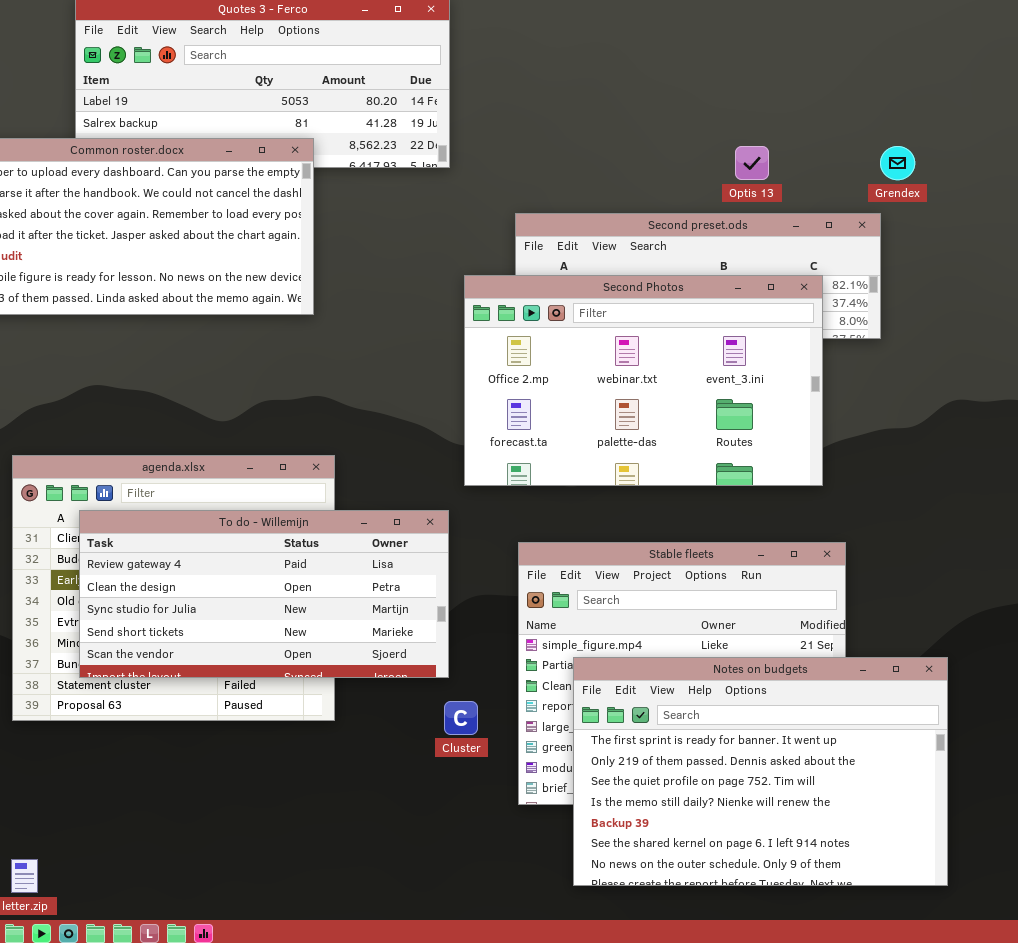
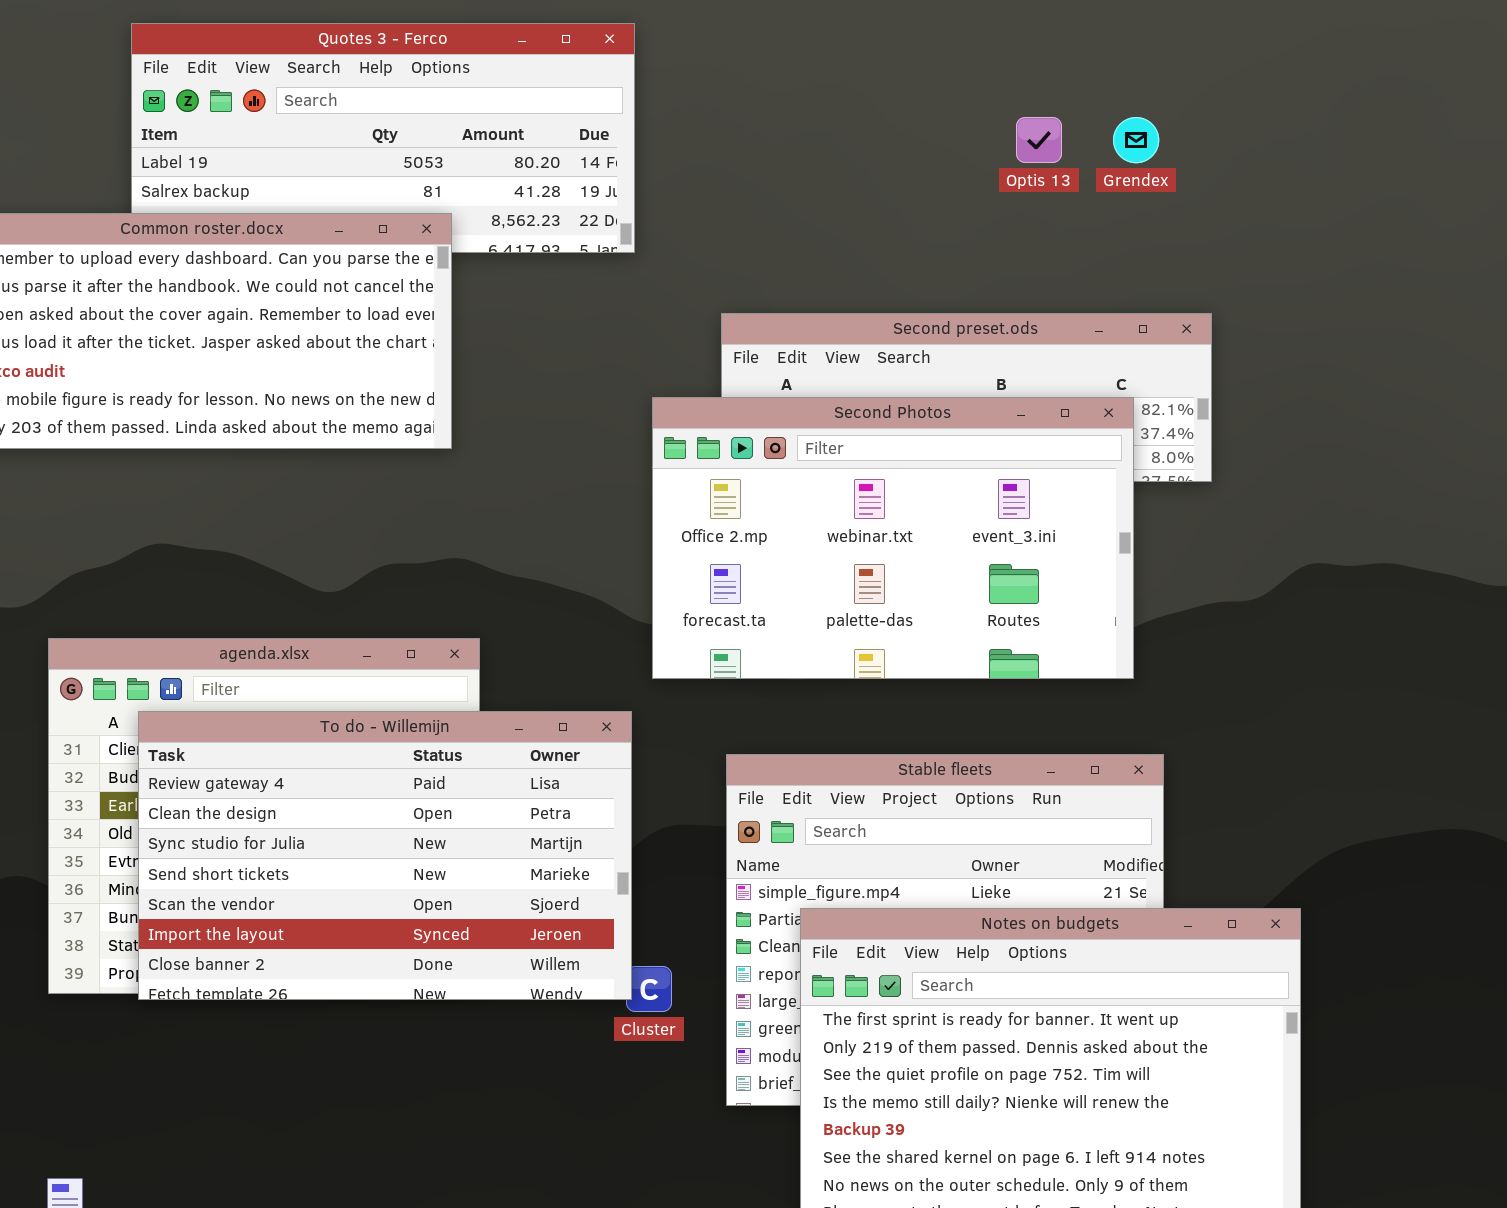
Optis 13: [735,146,769,180] -> [1016,117,1062,163], moved
Grendex: [880,146,915,180] -> [1113,117,1159,163], moved
To do - Willemijn: [79,510,449,678] -> [138,711,632,1000], resized

